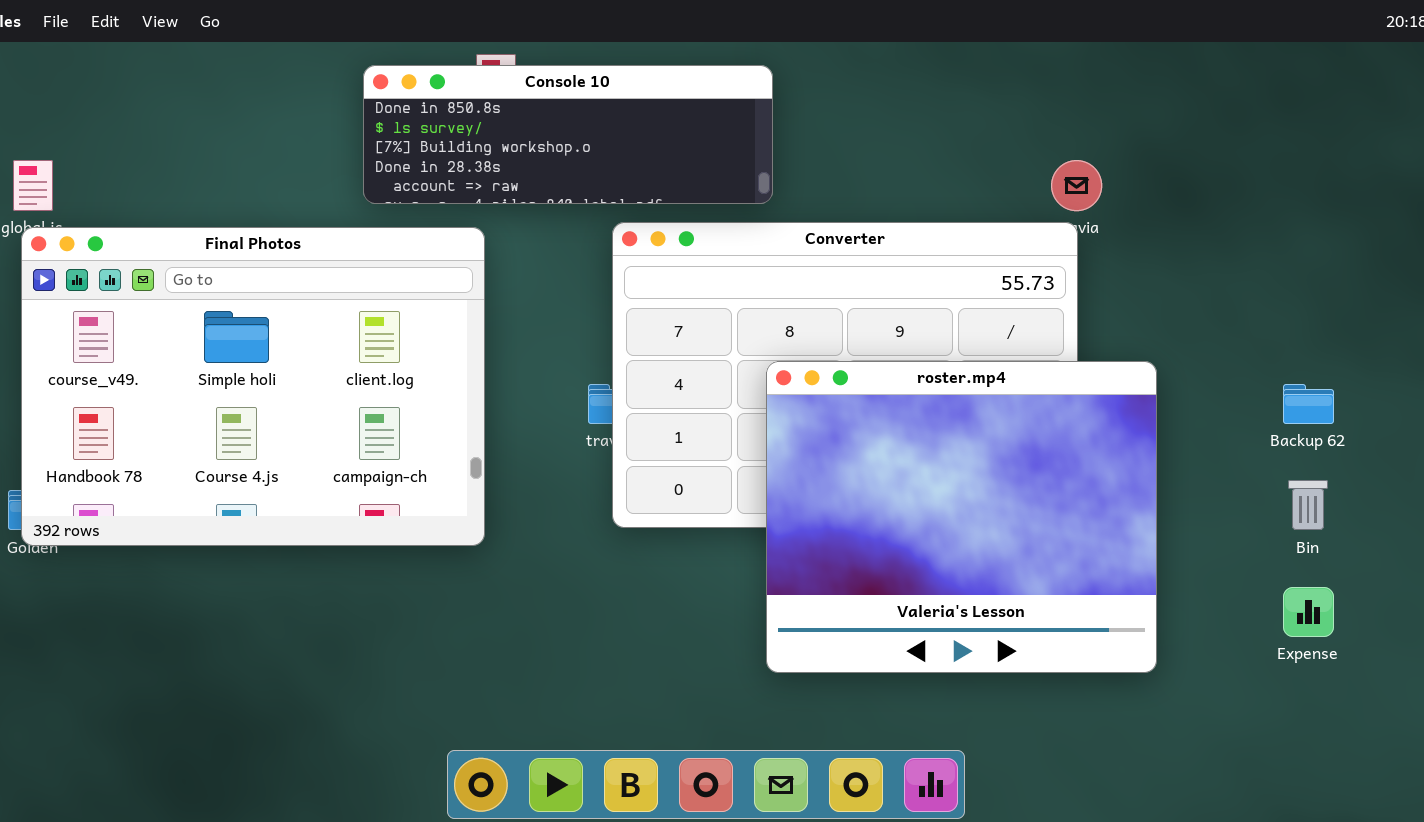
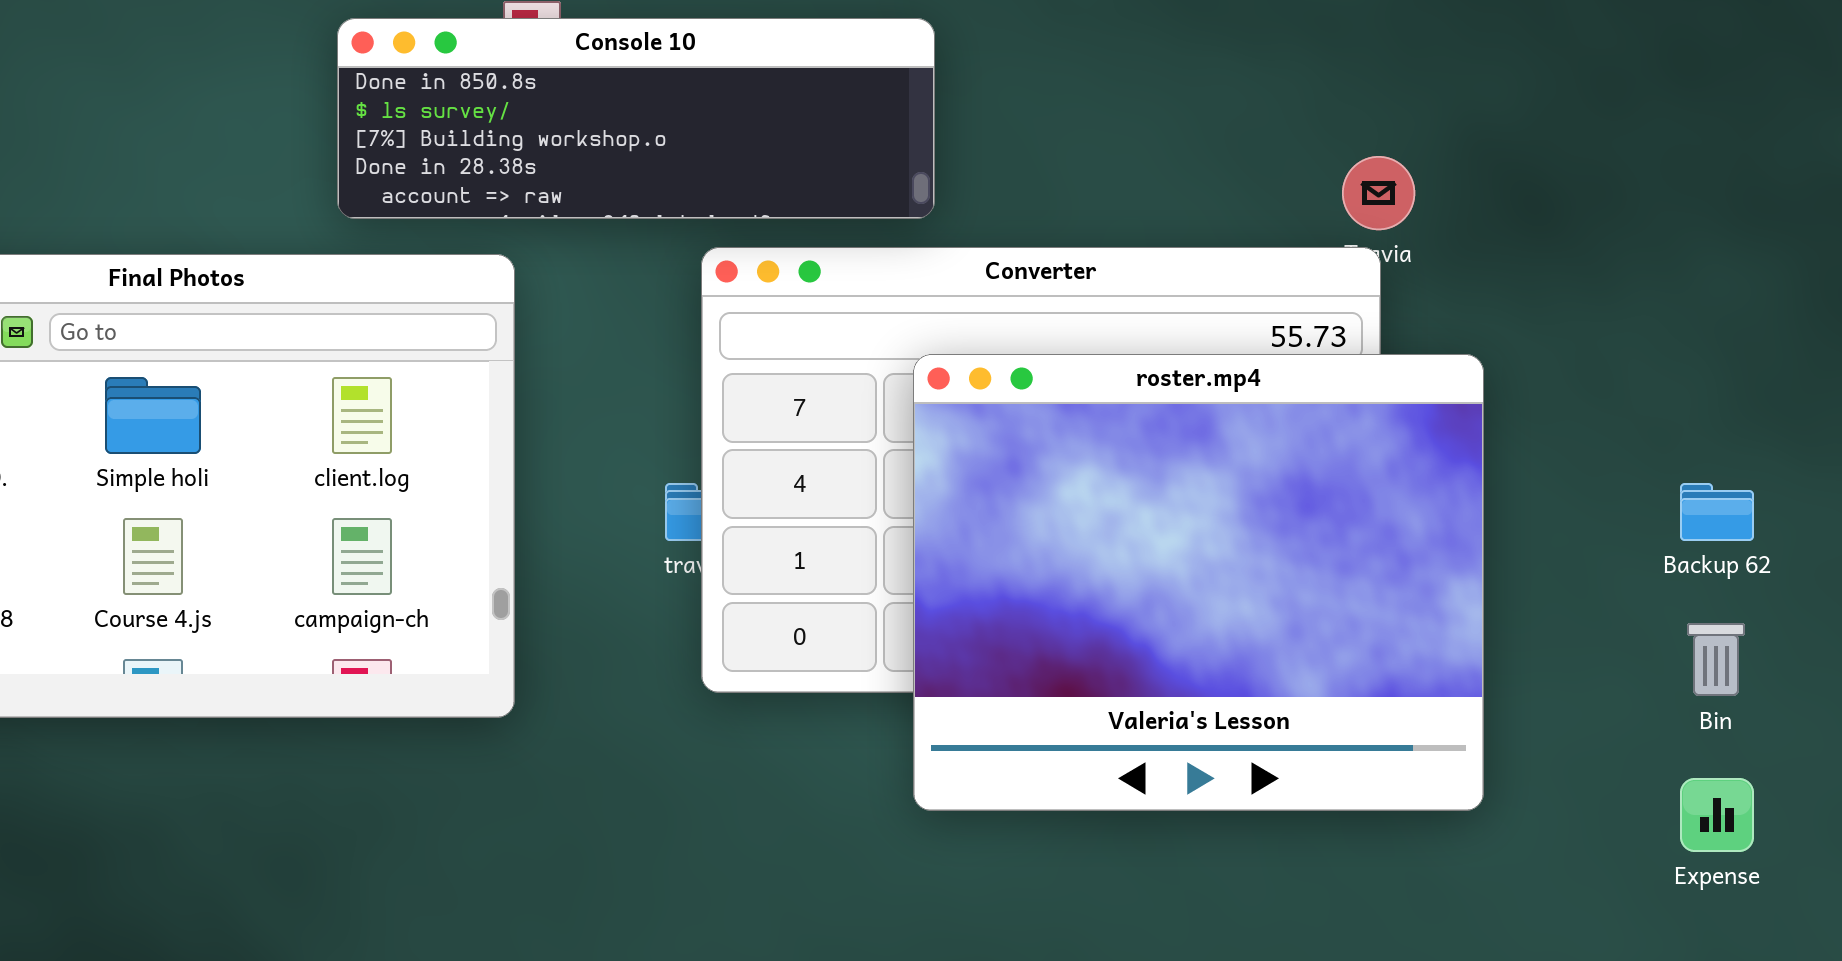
roster.mp4: [766,361,1157,673] -> [913,354,1484,811], moved

